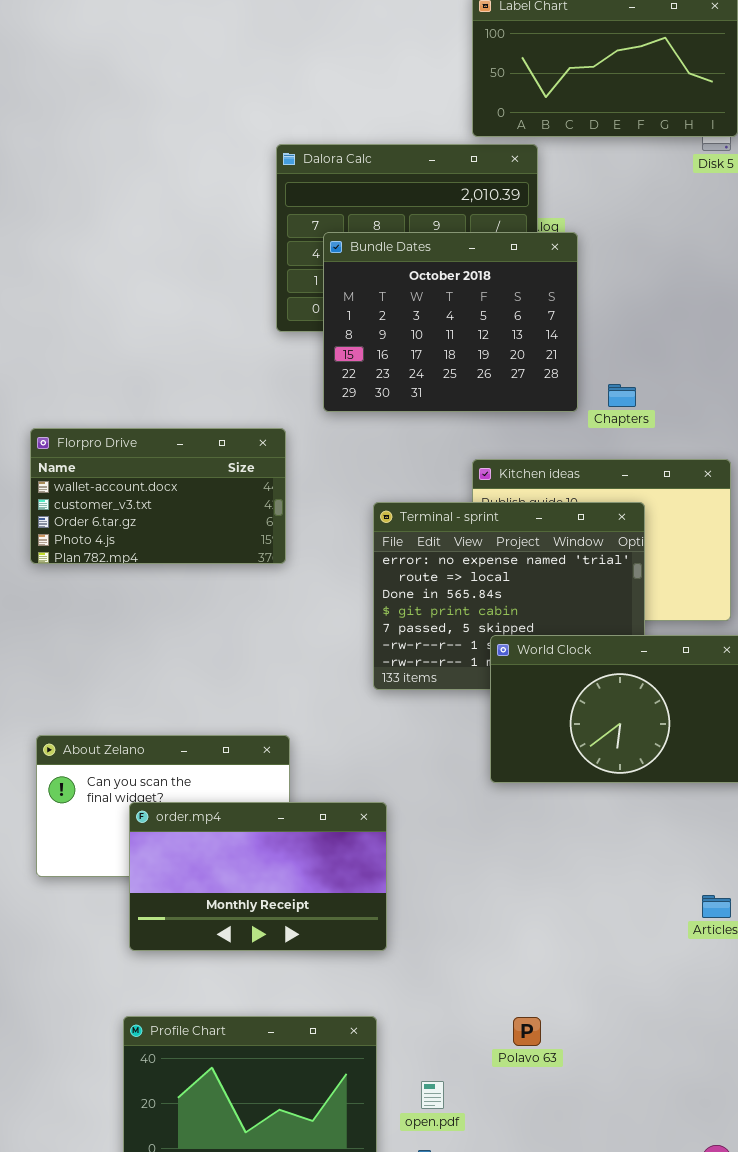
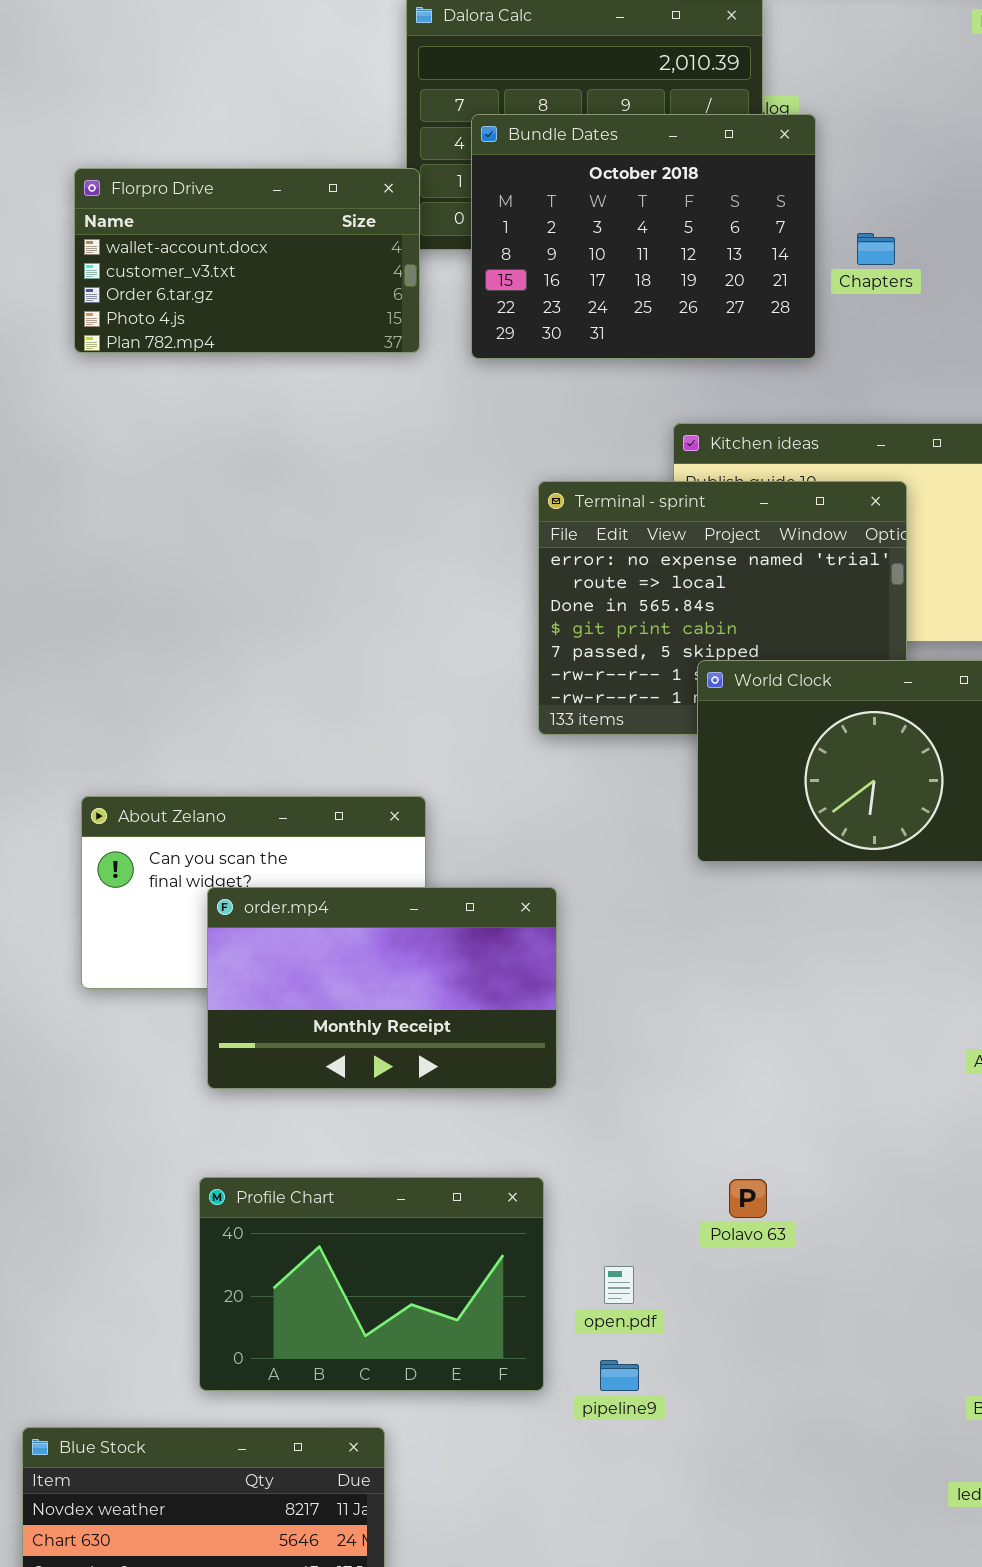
Chapters: [608,384,636,407] -> [857,233,895,265], moved
Florpro Drive: [30,428,286,564] -> [74,168,420,353], moved

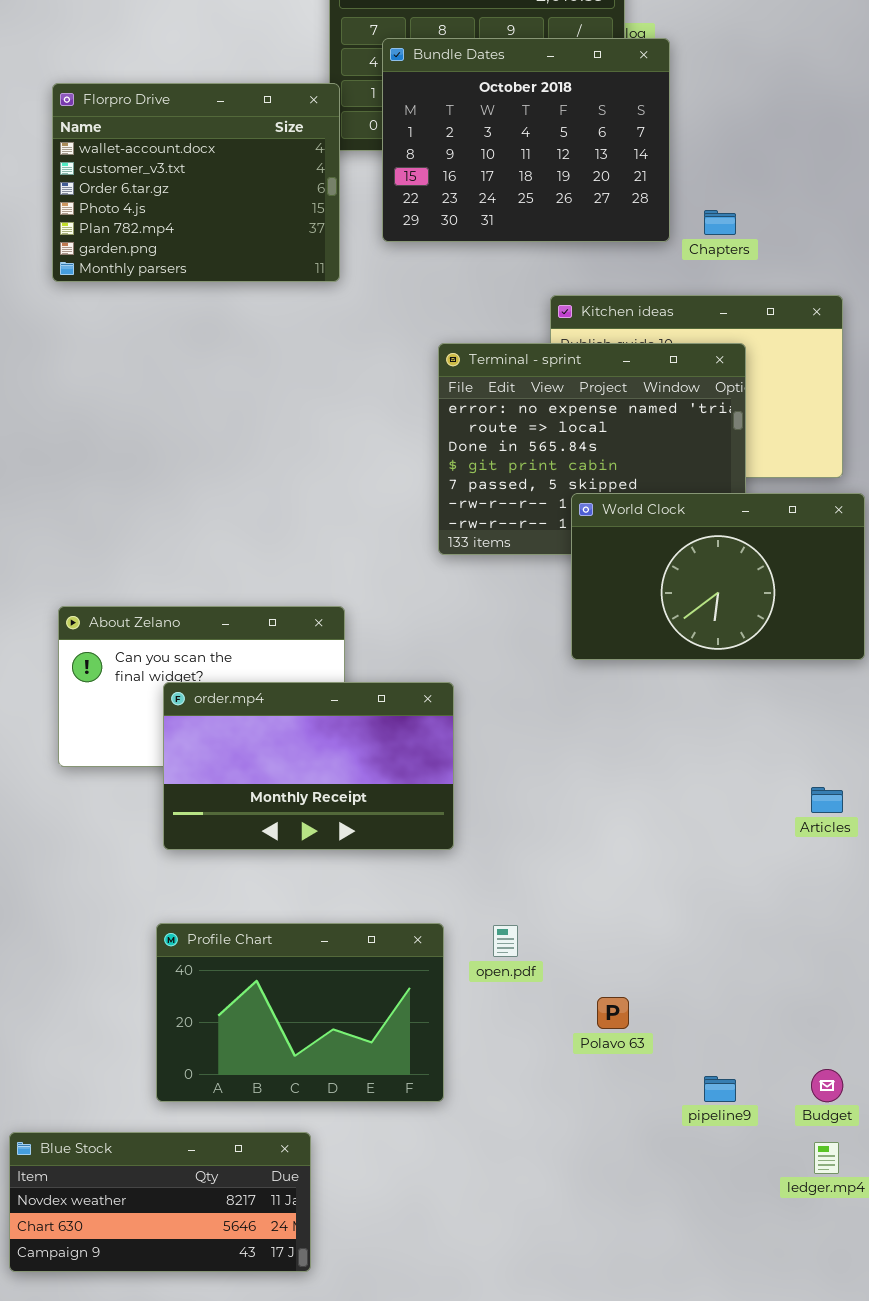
Florpro Drive: [74,168,420,353] -> [52,83,340,282], resized
Chapters: [857,233,895,265] -> [704,210,736,235], moved
Polavo 63: [729,1179,767,1218] -> [597,997,629,1029], moved
open.pdf: [604,1266,634,1304] -> [493,925,518,957], moved
pipeline9: [600,1360,639,1391] -> [704,1076,736,1102], moved

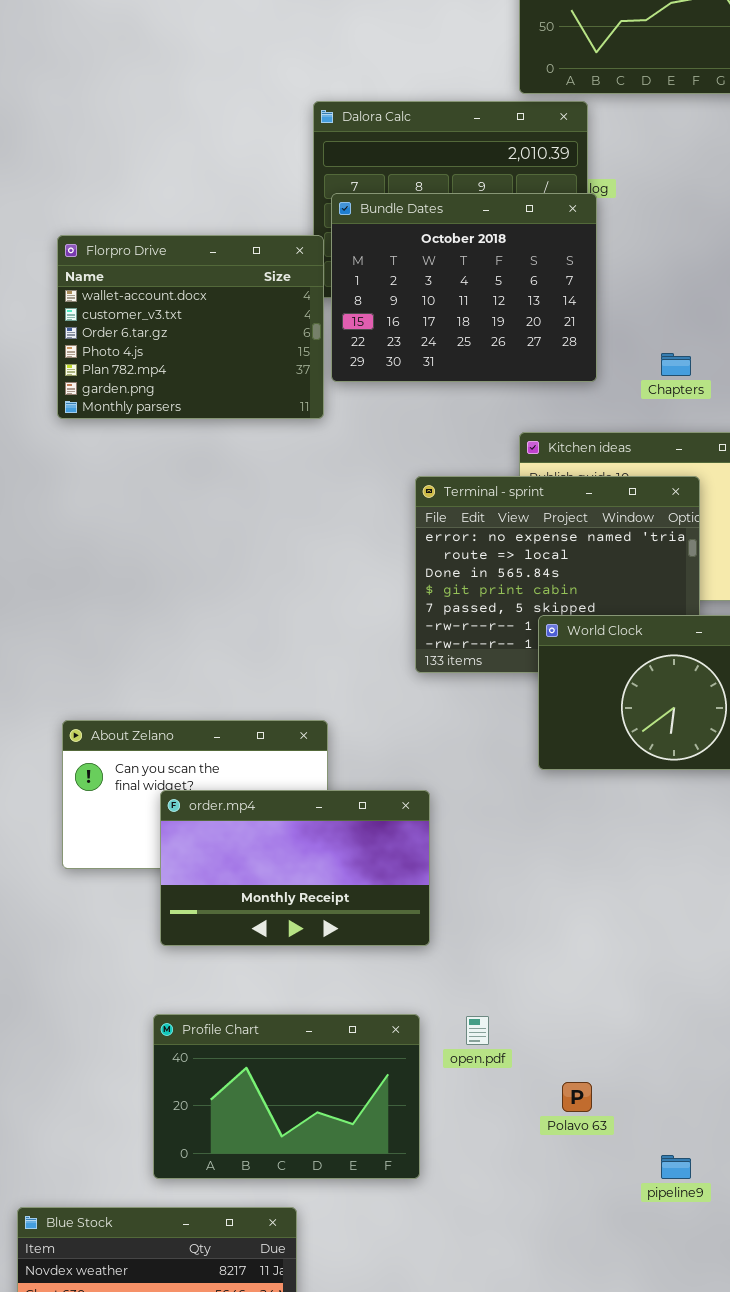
Bundle Dates: [382,38,670,242] -> [331,193,597,382], moved

